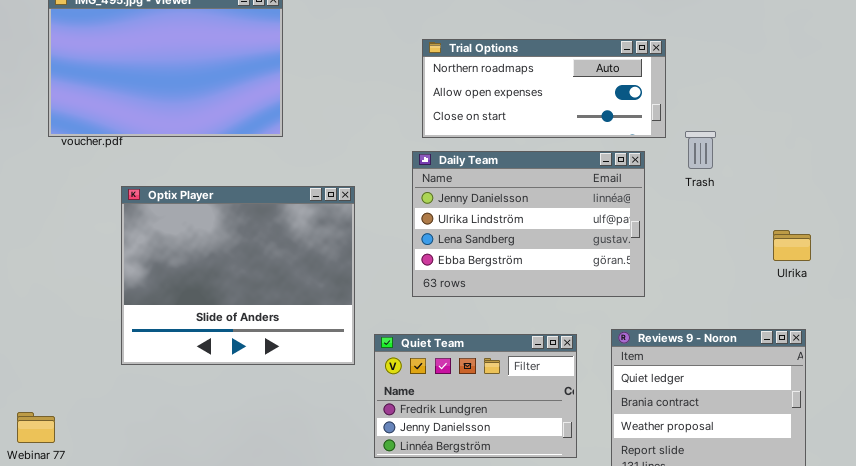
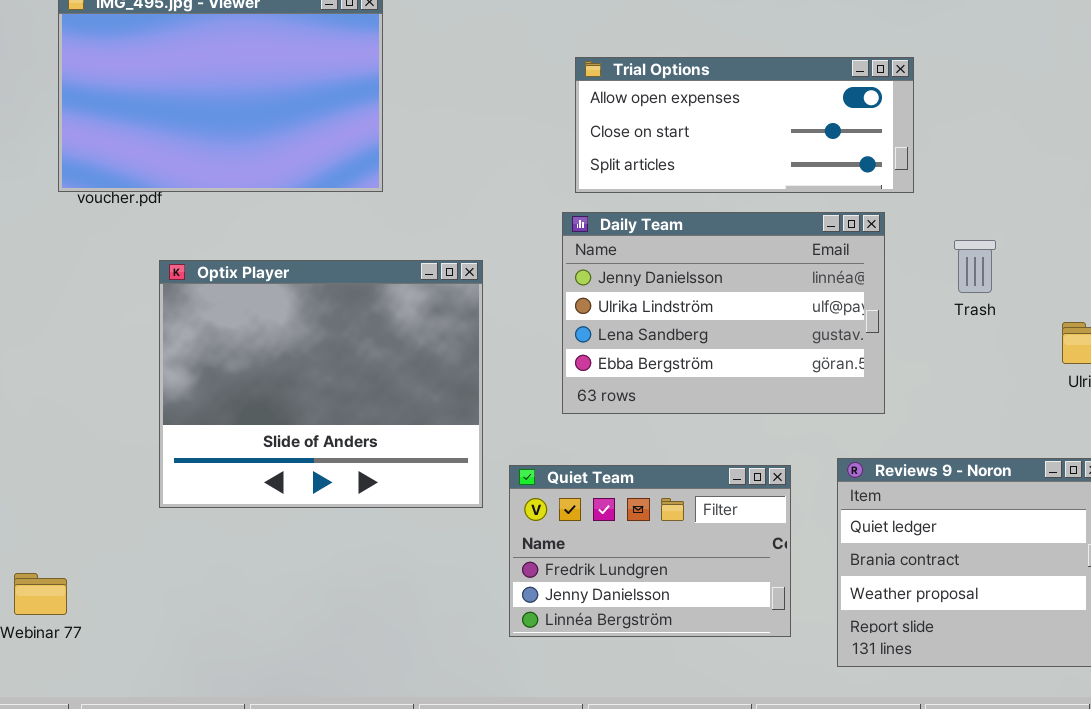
Trial Options: [422,39,666,138] -> [575,57,914,193], scrolled down 1 row
Trash: [685,131,716,169] -> [954,240,996,293], moved

